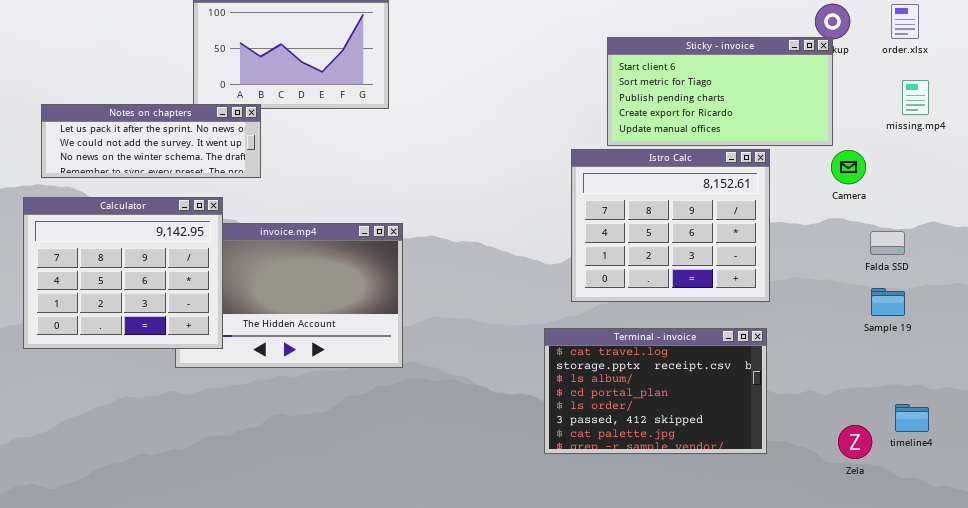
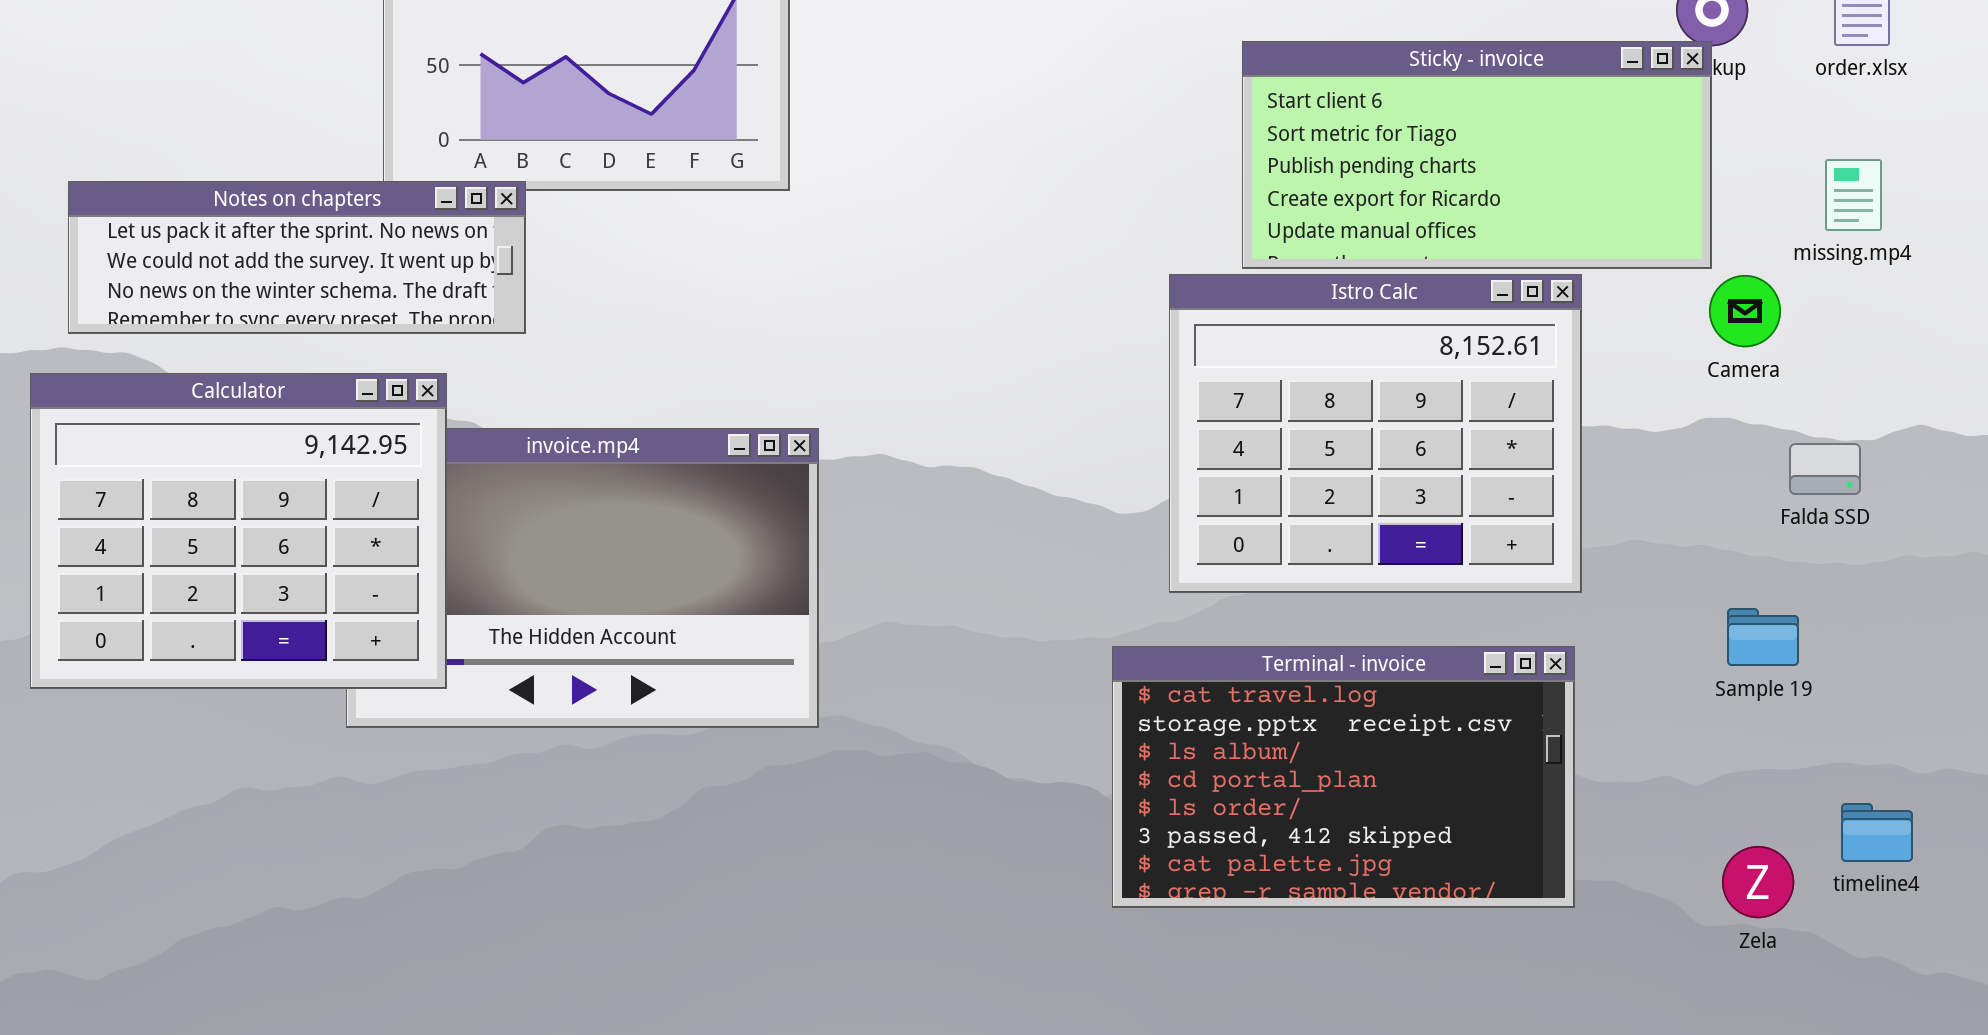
missing.mp4: [902,80,929,115] -> [1825,159,1882,231], moved
Sample 19: [871,288,905,316] -> [1727,608,1799,666], moved

